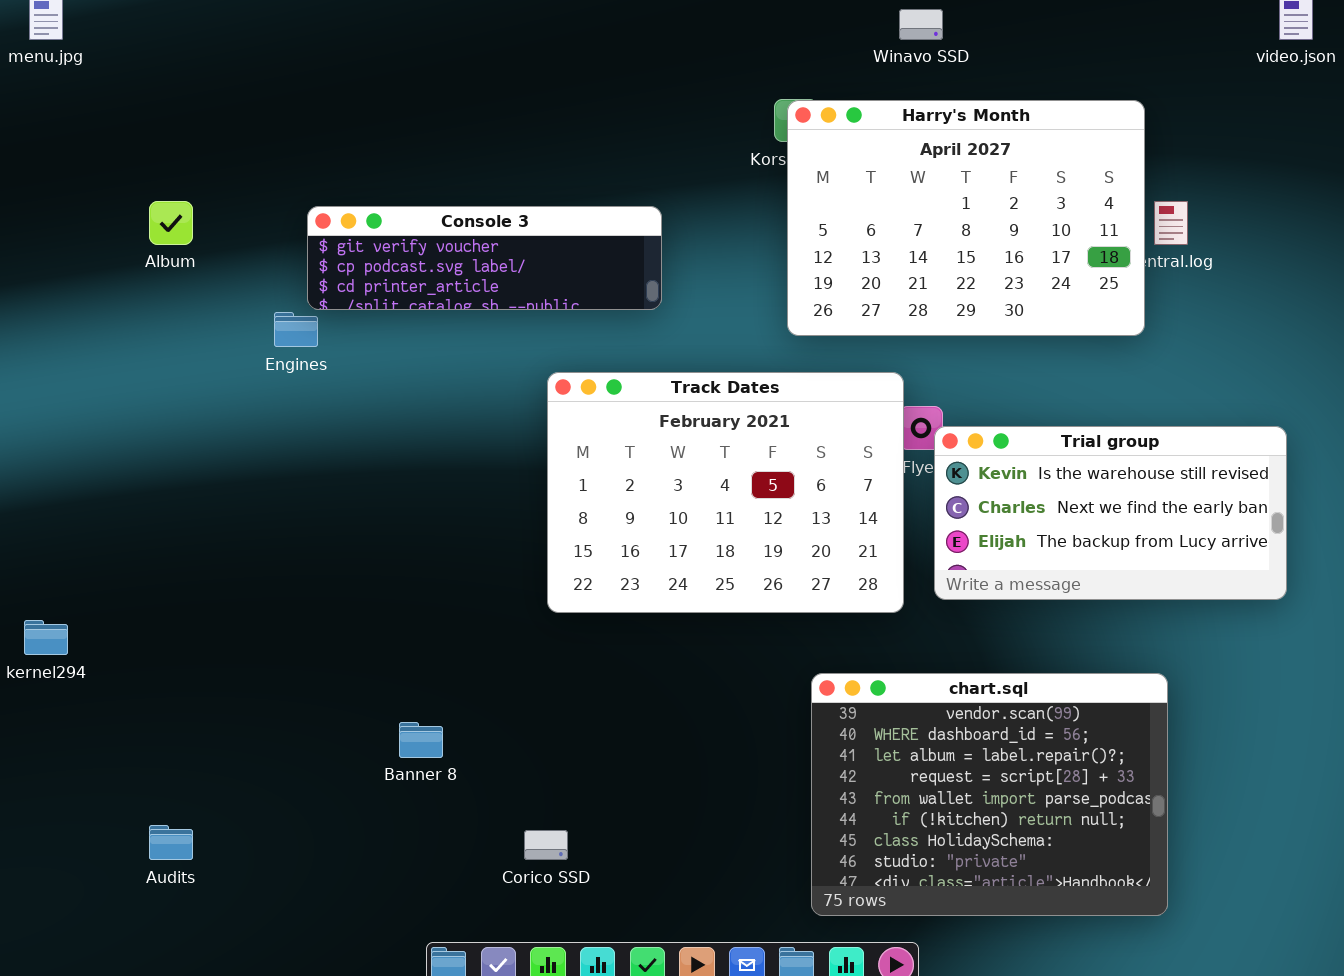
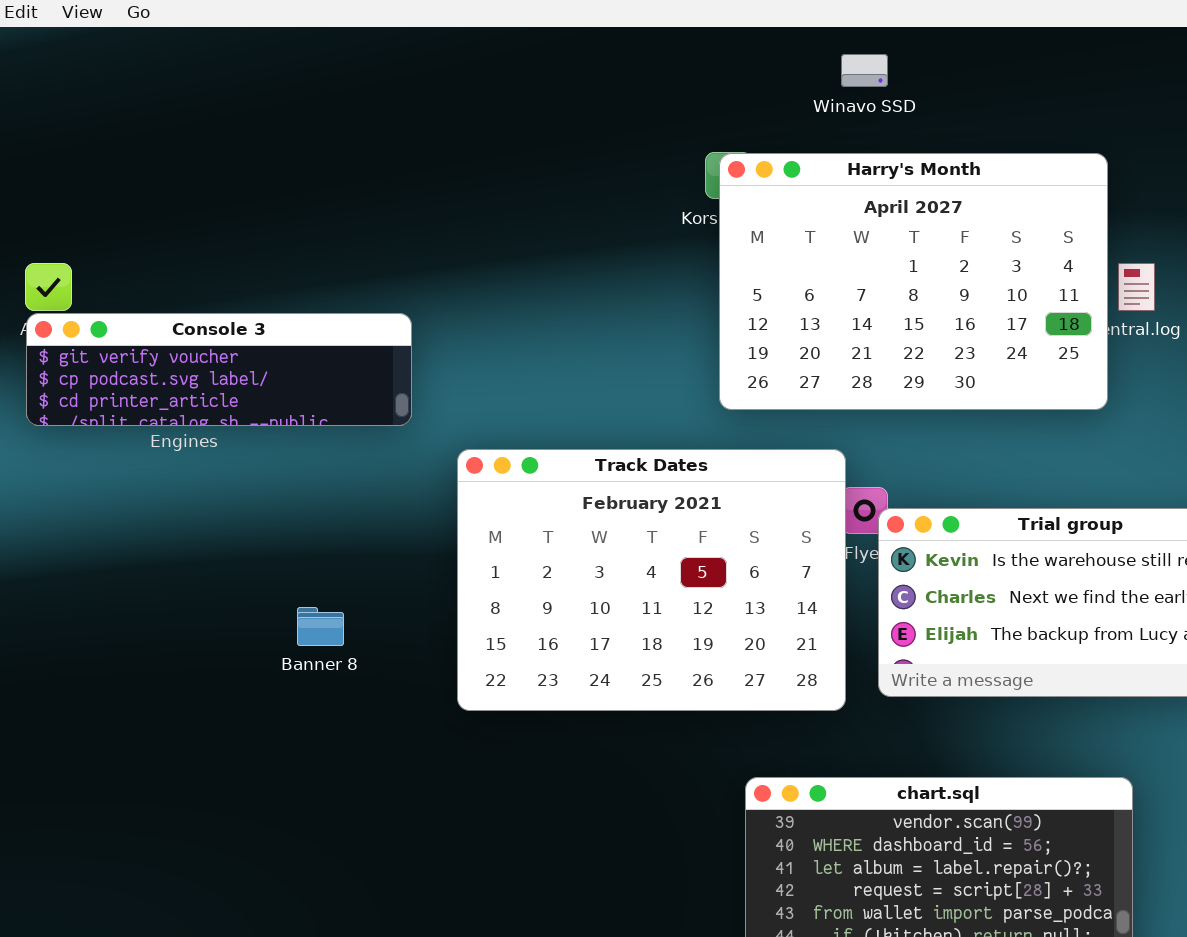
Console 3: [307,206,662,310] -> [26,313,412,426], moved
Banner 8: [399,722,443,758] -> [297,607,344,646], moved

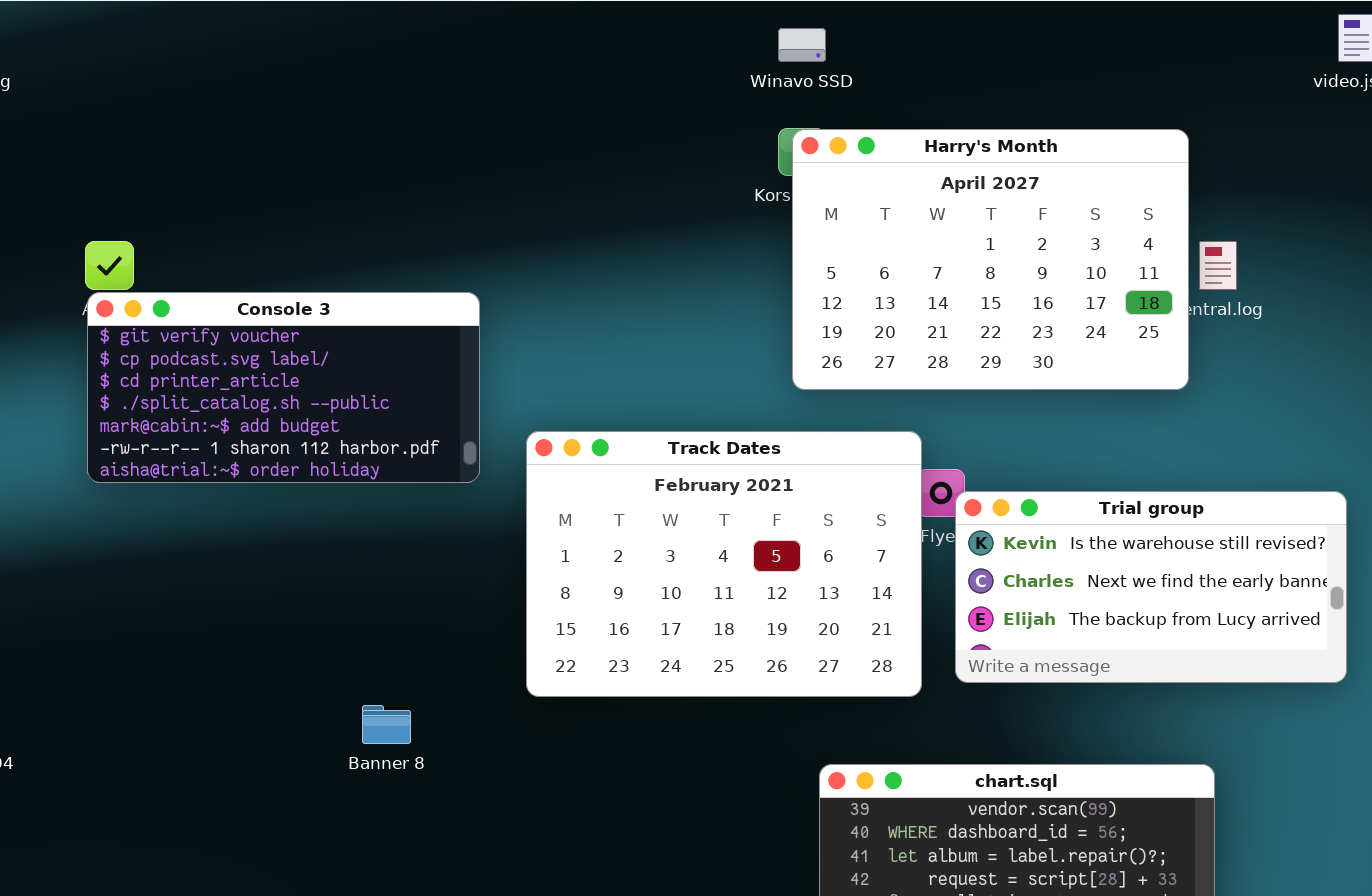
Winavo SSD: [841,54,888,87] -> [778,28,826,62], moved
Console 3: [26,313,412,426] -> [87,292,480,483], resized
Banner 8: [297,607,344,646] -> [362,705,411,744], moved

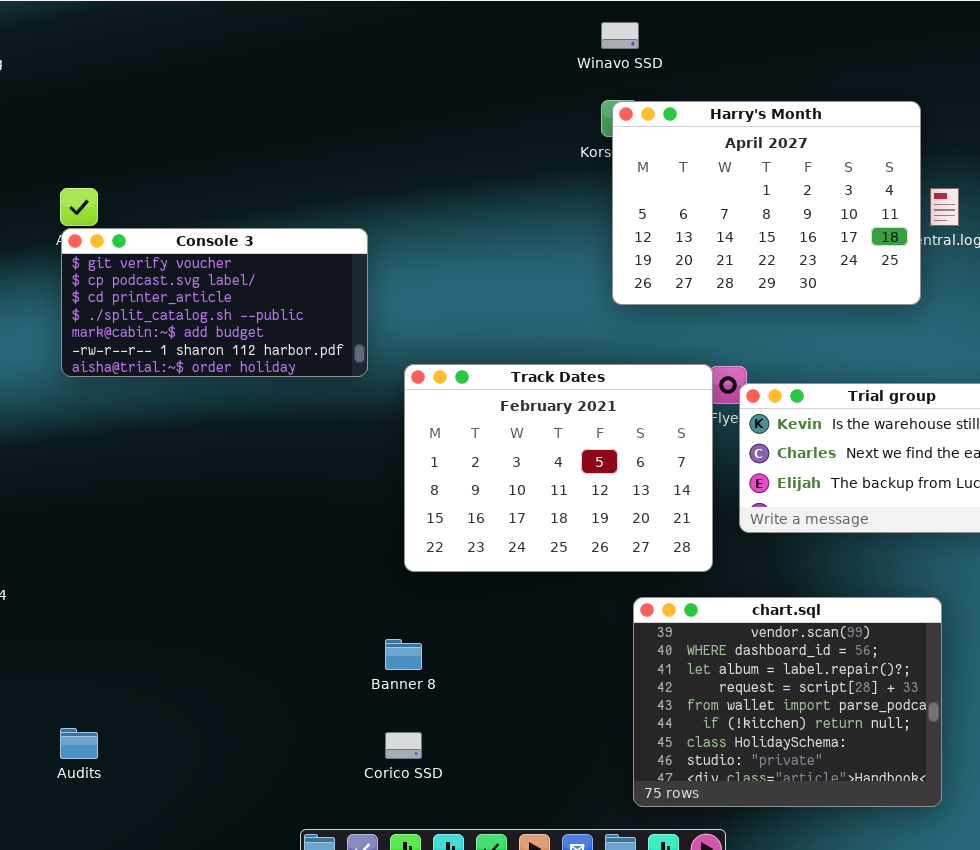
Track Dates: [526,431,922,697] -> [404,364,713,572], moved
Banner 8: [362,705,411,744] -> [385,639,422,670], moved

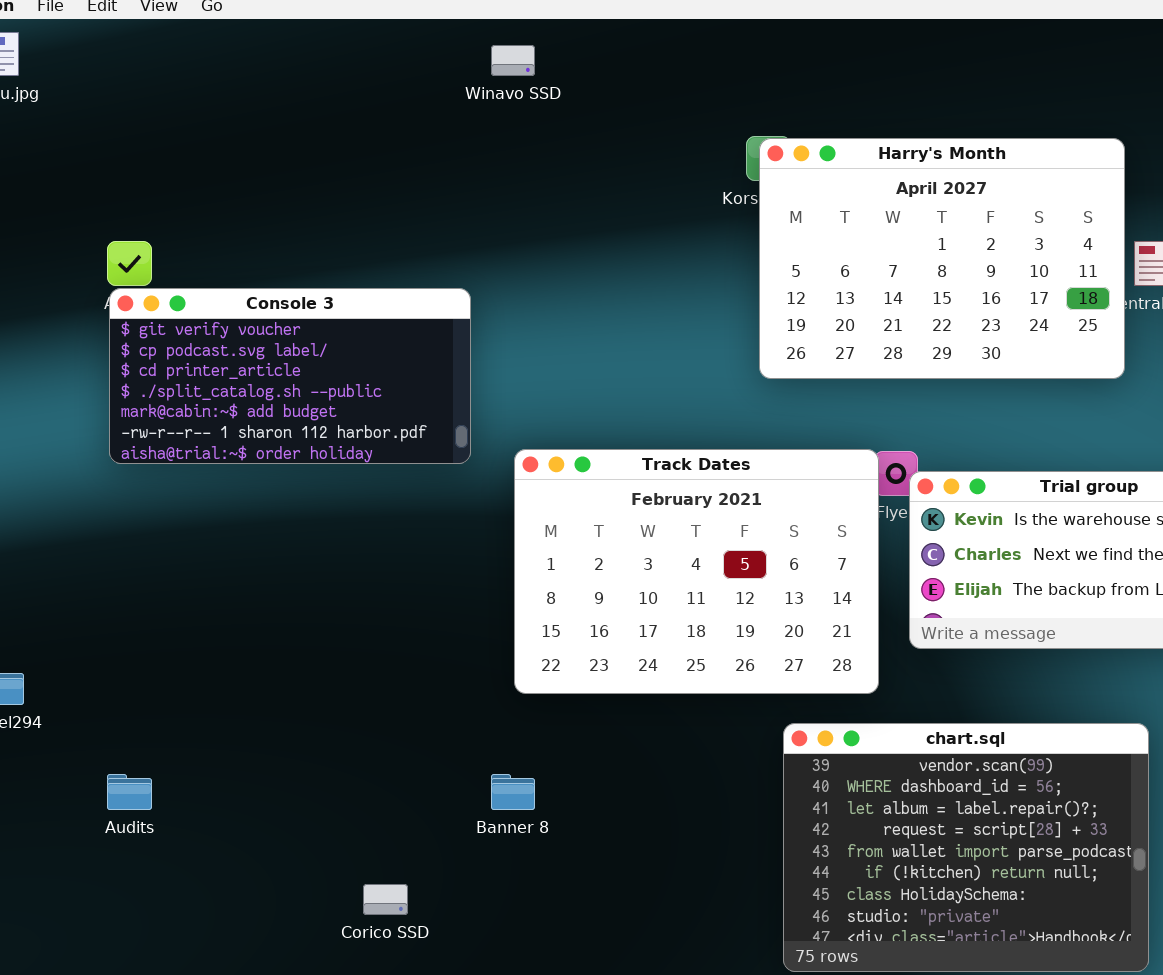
Winavo SSD: [601,22,639,49] -> [491,45,535,76], moved
Audits: [60,728,98,759] -> [107,774,152,810], moved
Corico SSD: [385,732,422,759] -> [363,884,408,915], moved

